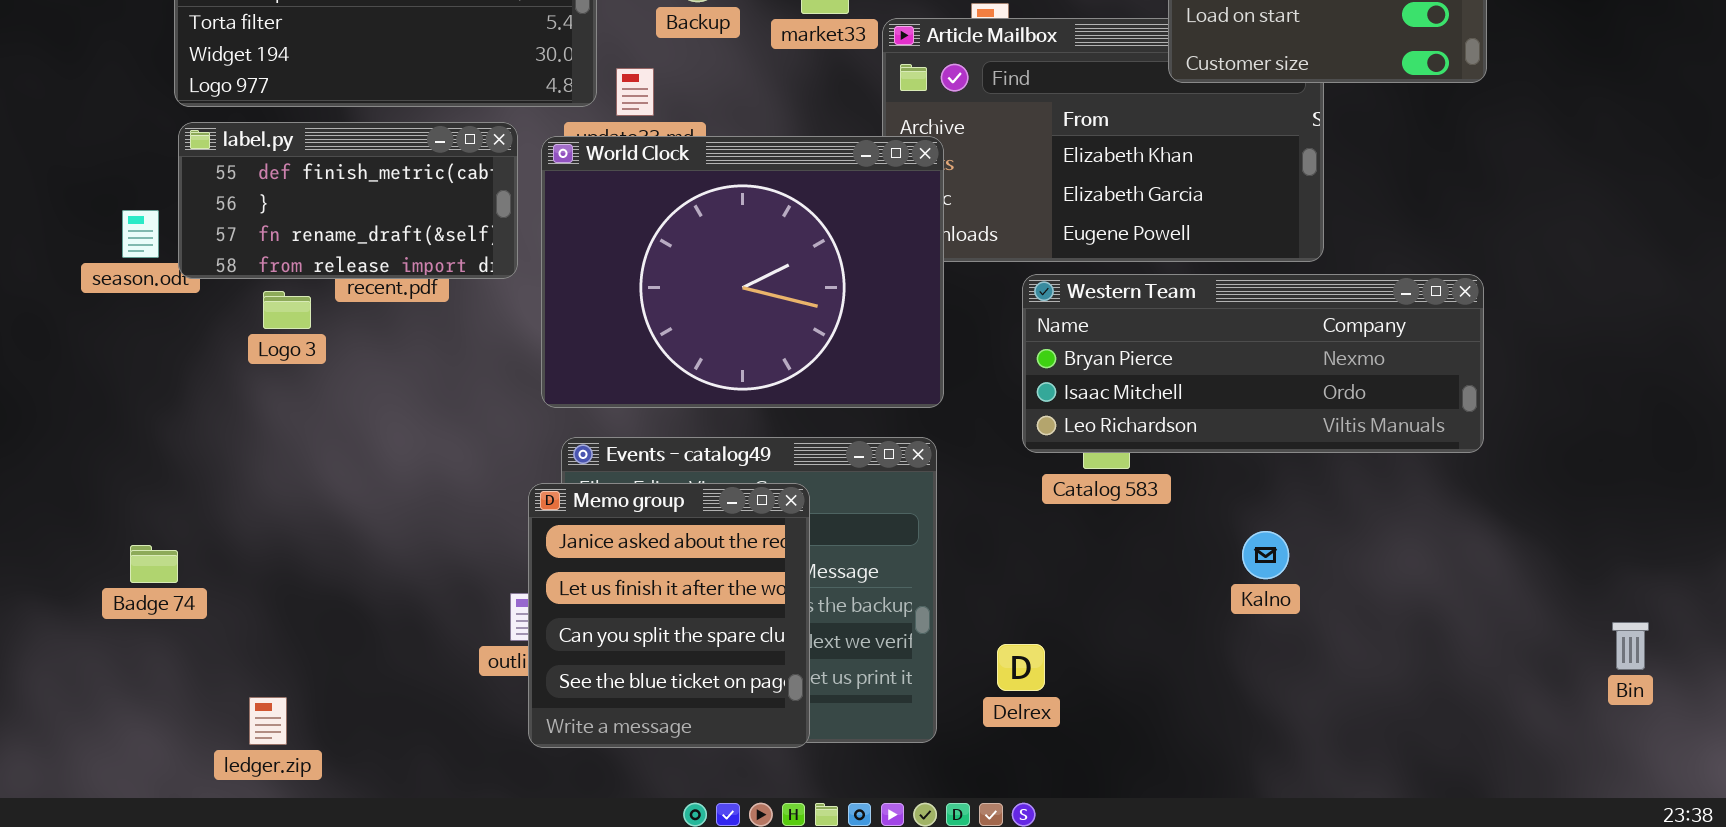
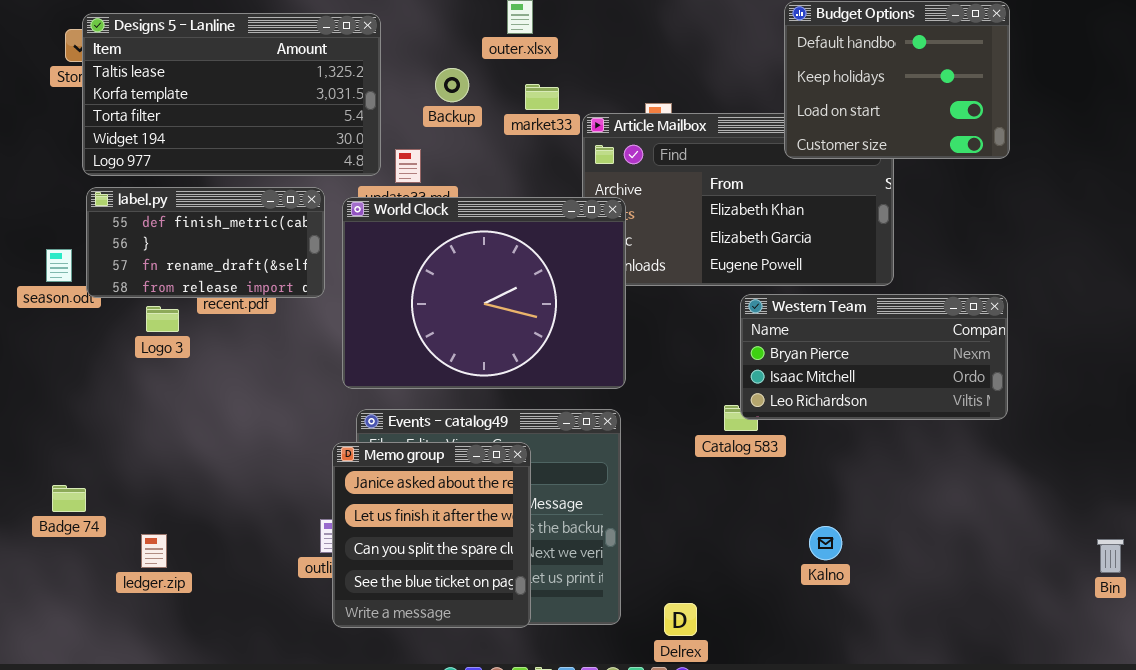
Western Team: [1022,274,1484,453] -> [740,294,1008,420], resized
Kalno: [1242,531,1289,579] -> [809,526,842,560], moved
Delrex: [997,644,1045,691] -> [664,603,697,636], moved
ledger.zip: [249,697,287,745] -> [141,534,167,568], moved

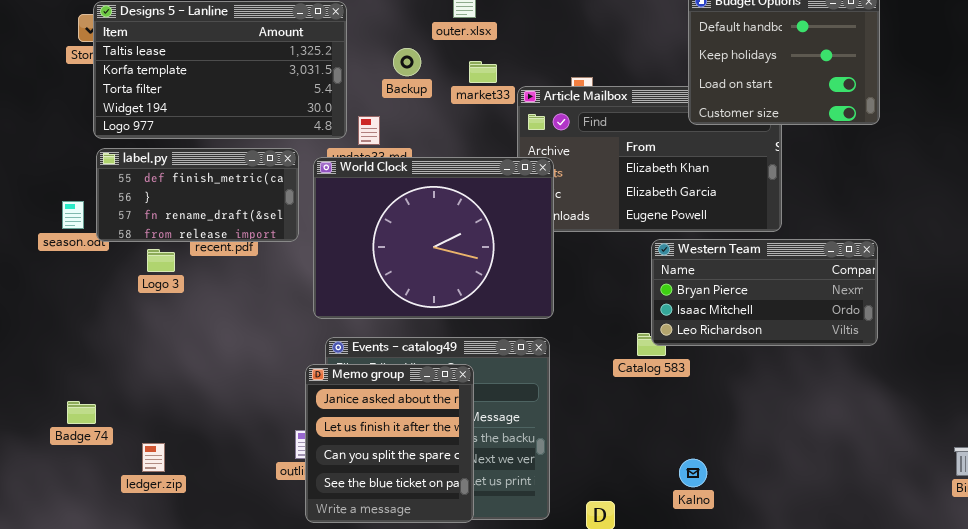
Kalno: [809,526,842,560] -> [679,459,707,487], moved

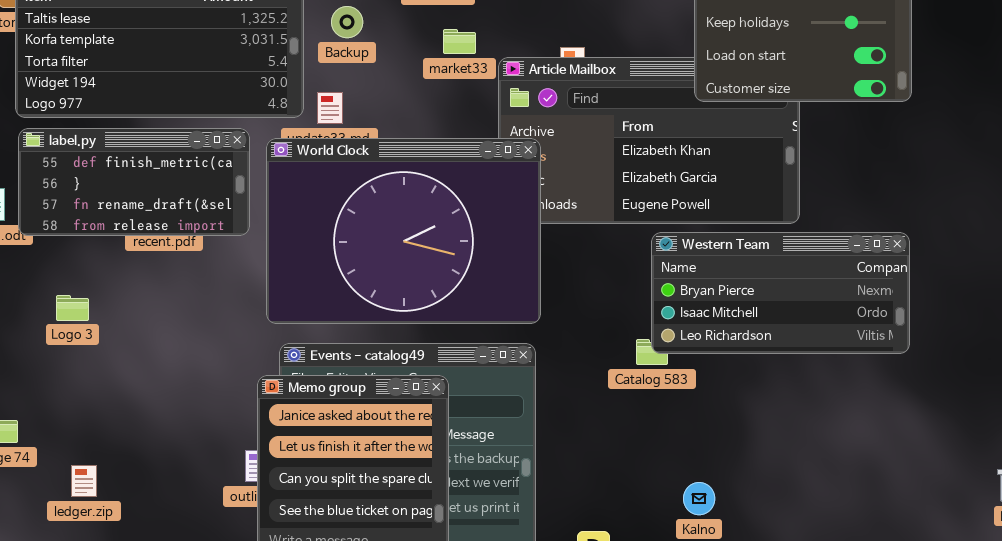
Backup: [393,48,421,76] -> [331,6,363,38], moved
Logo 3: [147,249,175,272] -> [56,295,89,321], moved

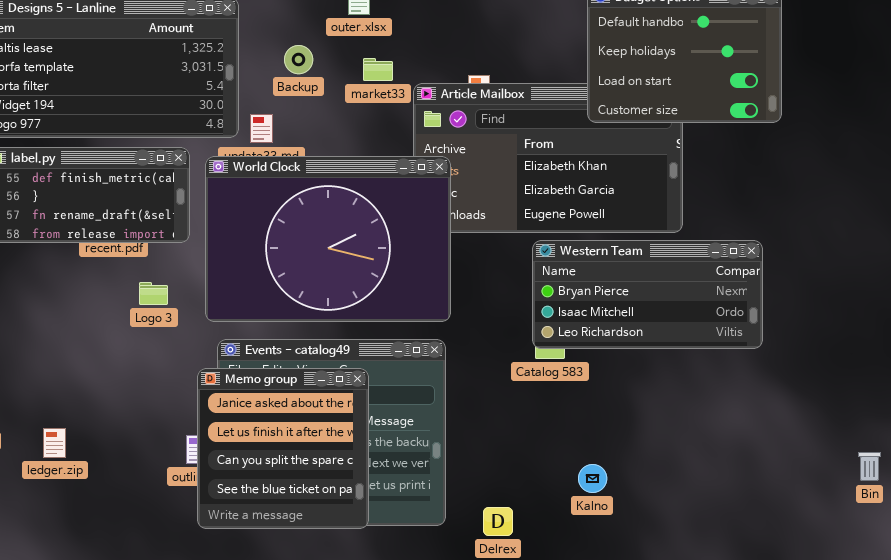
Backup: [331,6,363,38] -> [284,45,313,74], moved
Western Team: [651,232,910,354] -> [532,240,763,349], moved
Logo 3: [56,295,89,321] -> [139,282,168,305], moved
ledger.zip: [71,465,97,497] -> [43,428,66,458], moved

